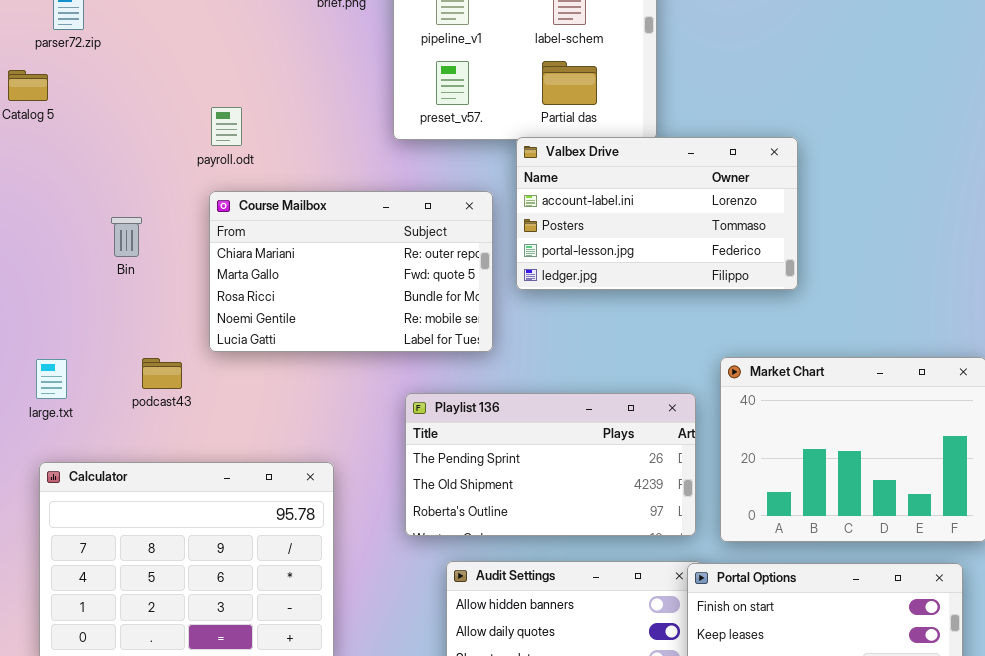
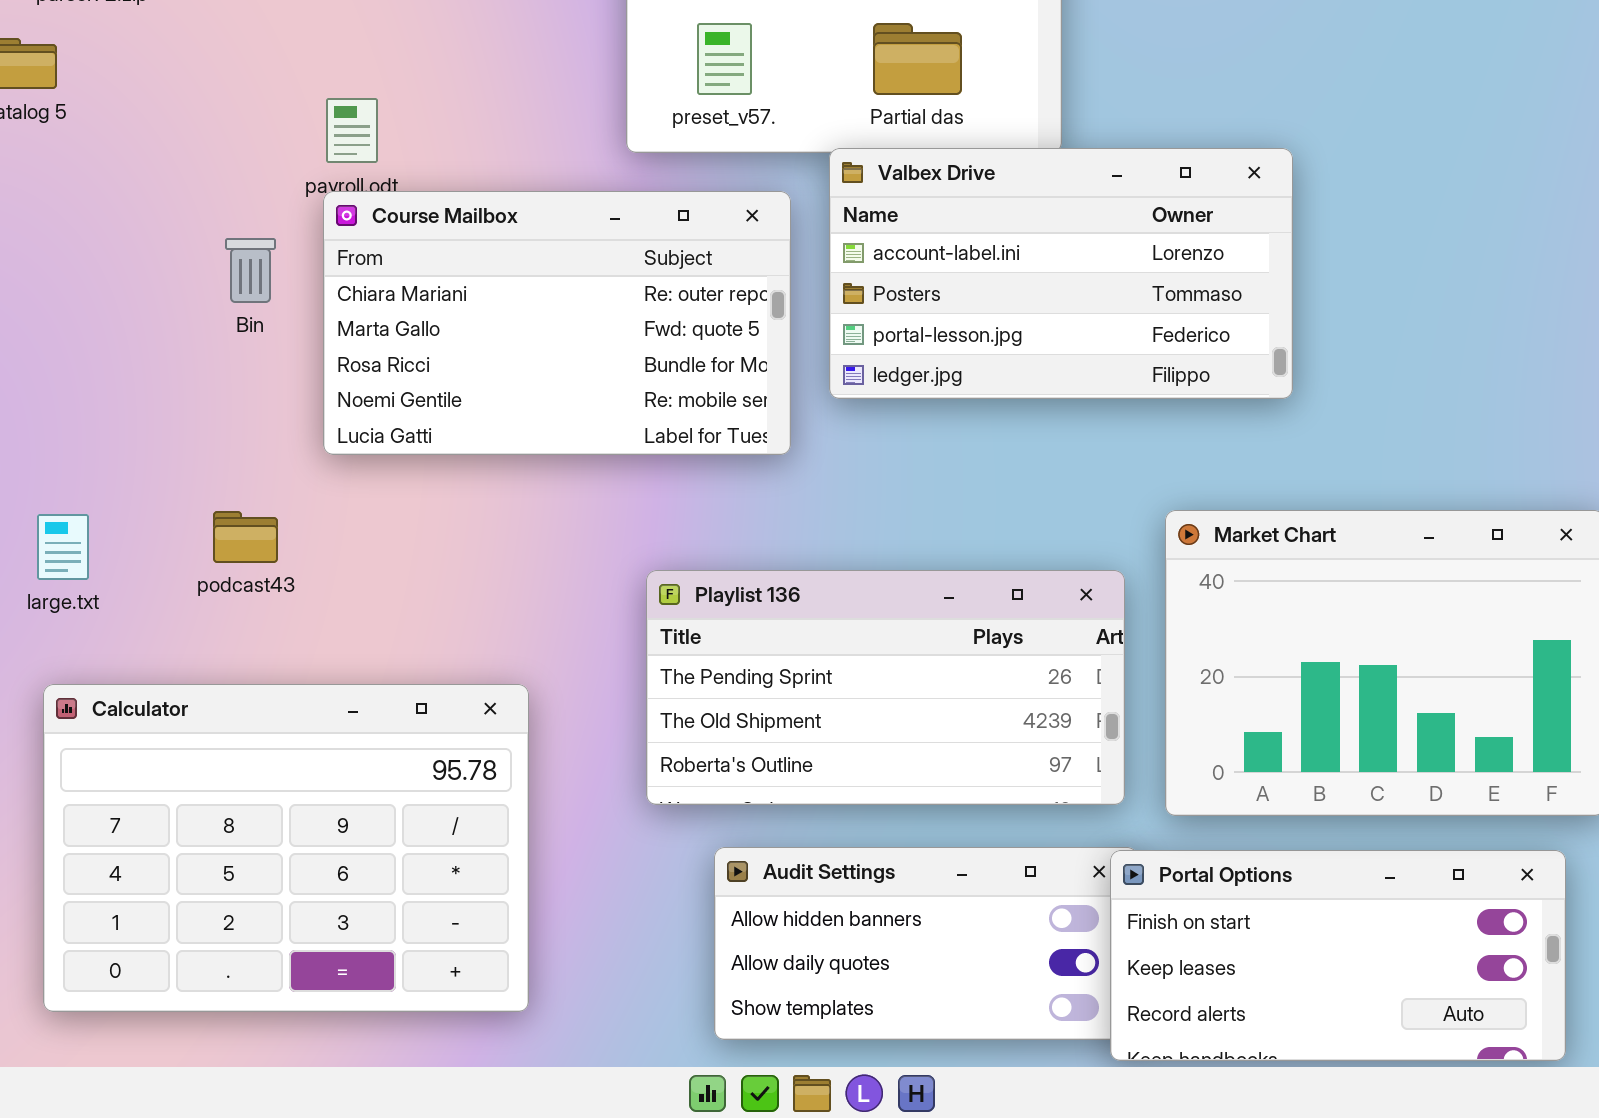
Course Mailbox: [209,191,493,352] -> [323,191,791,455], moved
Bin: [111,217,142,257] -> [225,238,276,303], moved

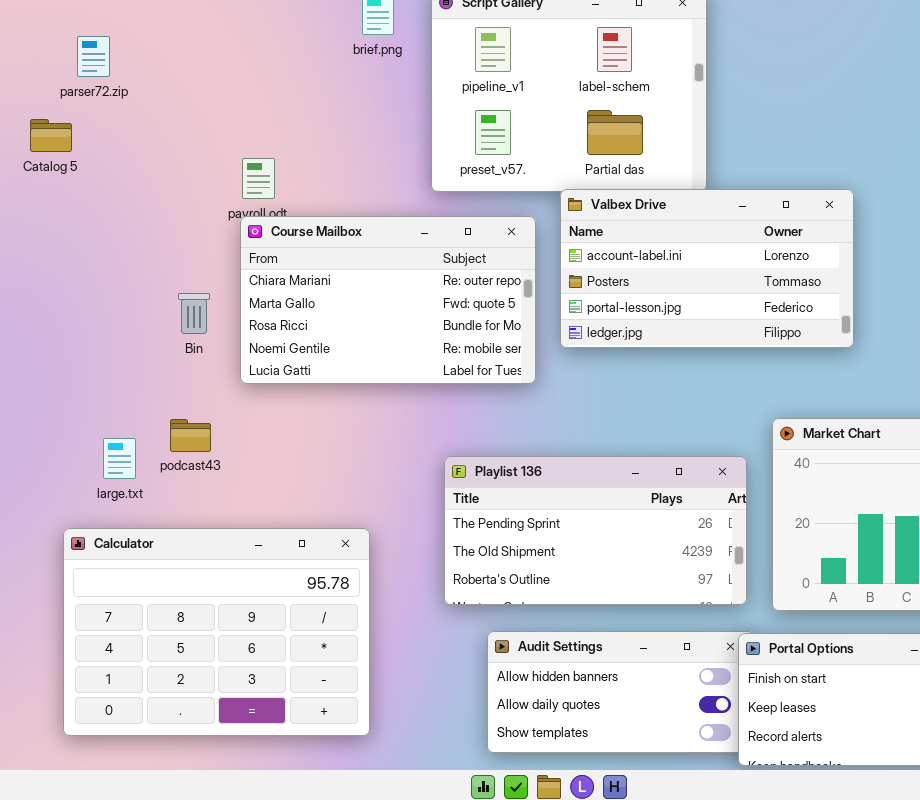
Bin: [225,238,276,303] -> [178,293,210,334], moved
large.txt: [37,514,89,580] -> [103,438,136,479], moved

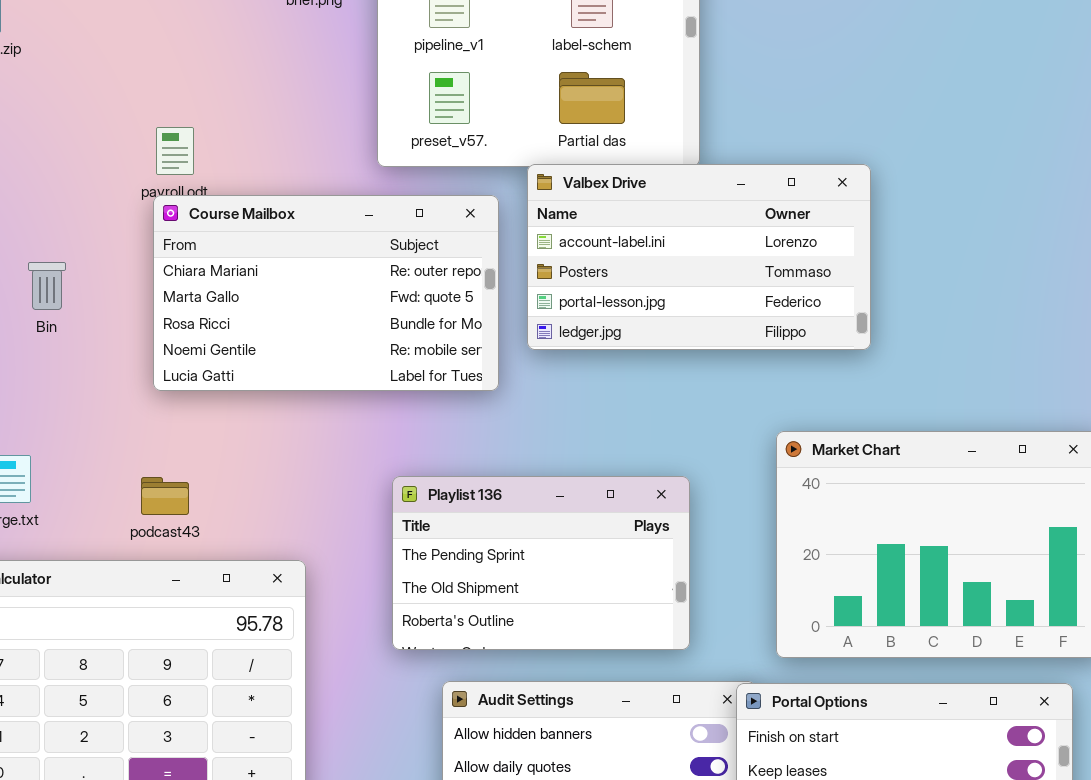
Bin: [178,293,210,334] -> [28,262,66,310], moved
podcast43: [170,419,211,452] -> [141,477,189,515], moved
Playlist 136: [444,456,747,605] -> [392,476,690,650], resized

